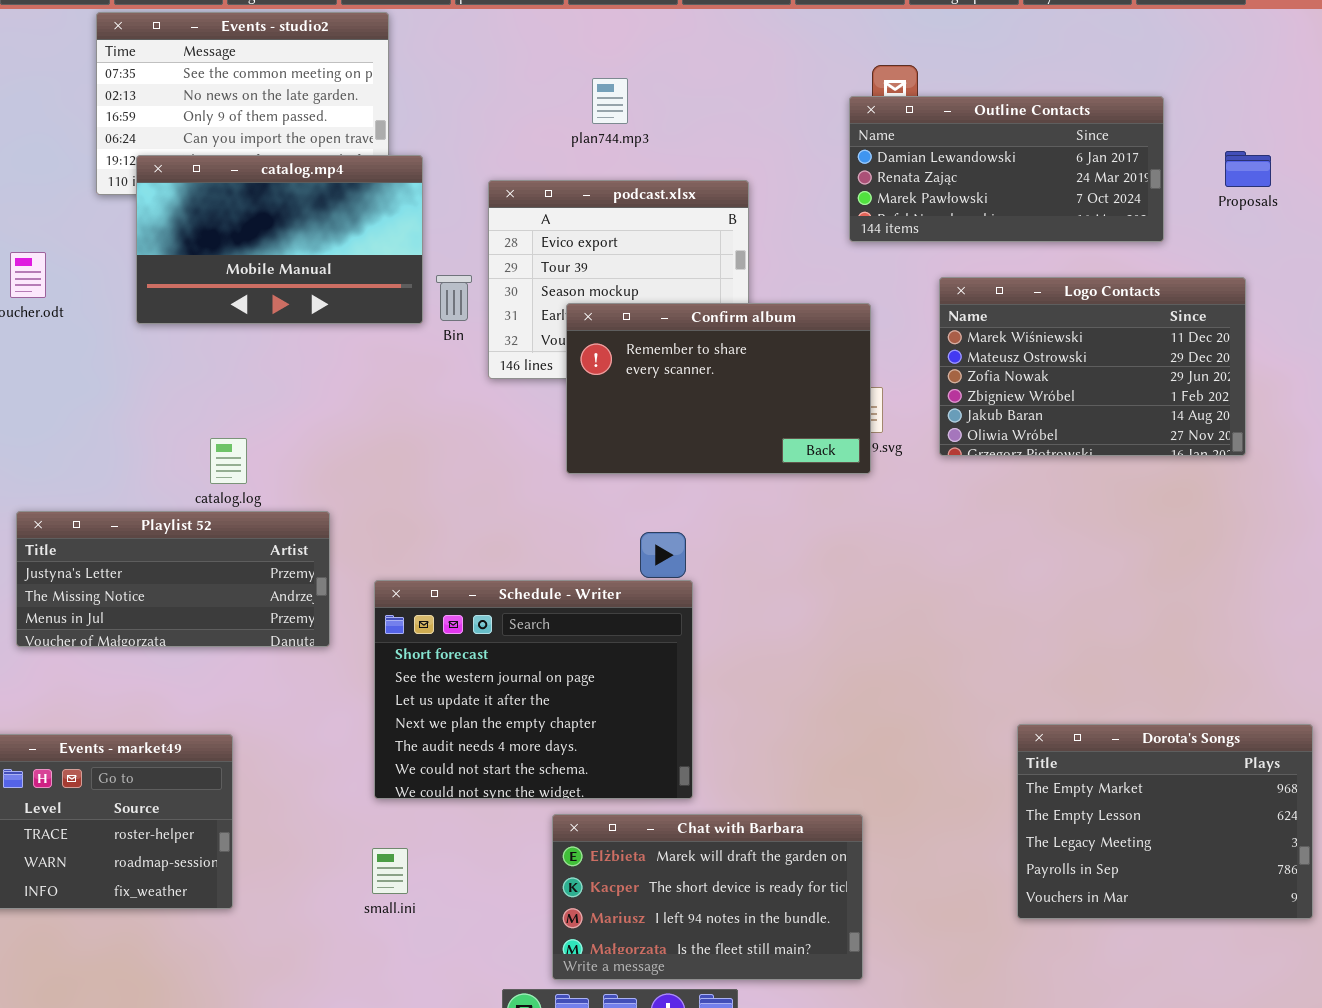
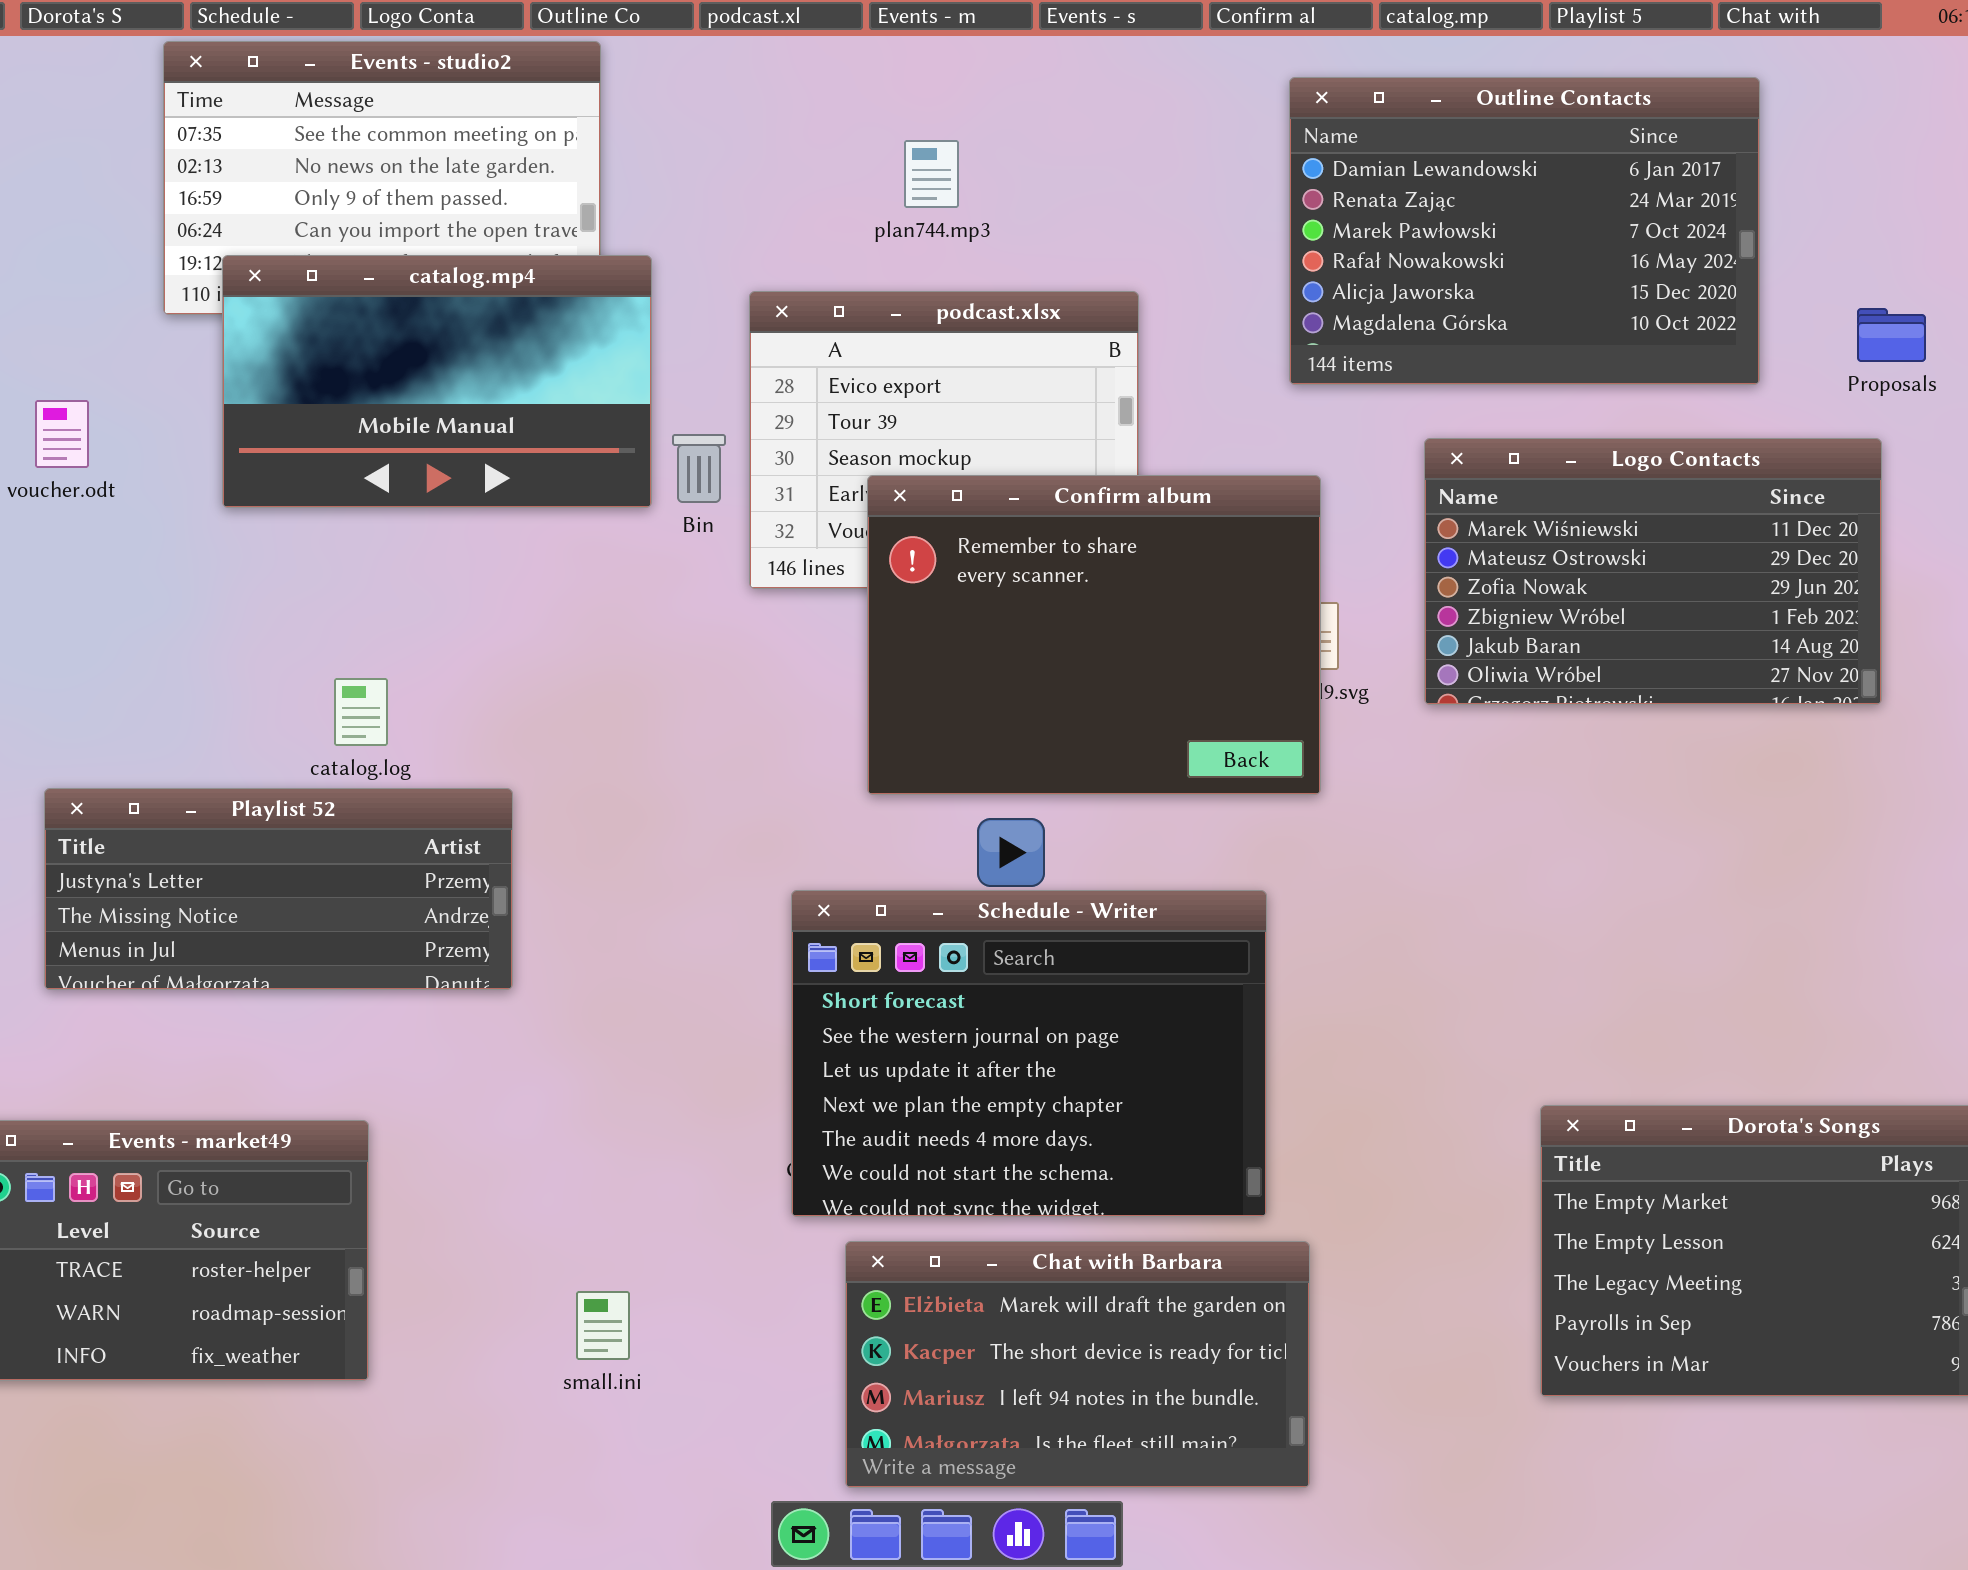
Outline Contacts: [849,96,1164,242] -> [1289,77,1760,385], resized
Proposals: [1225,151,1271,187] -> [1857,308,1926,362], moved
Confirm album: [566,303,871,474] -> [867,475,1321,795], resized
Schedule - Writer: [374,580,693,799] -> [791,890,1267,1217], moved

